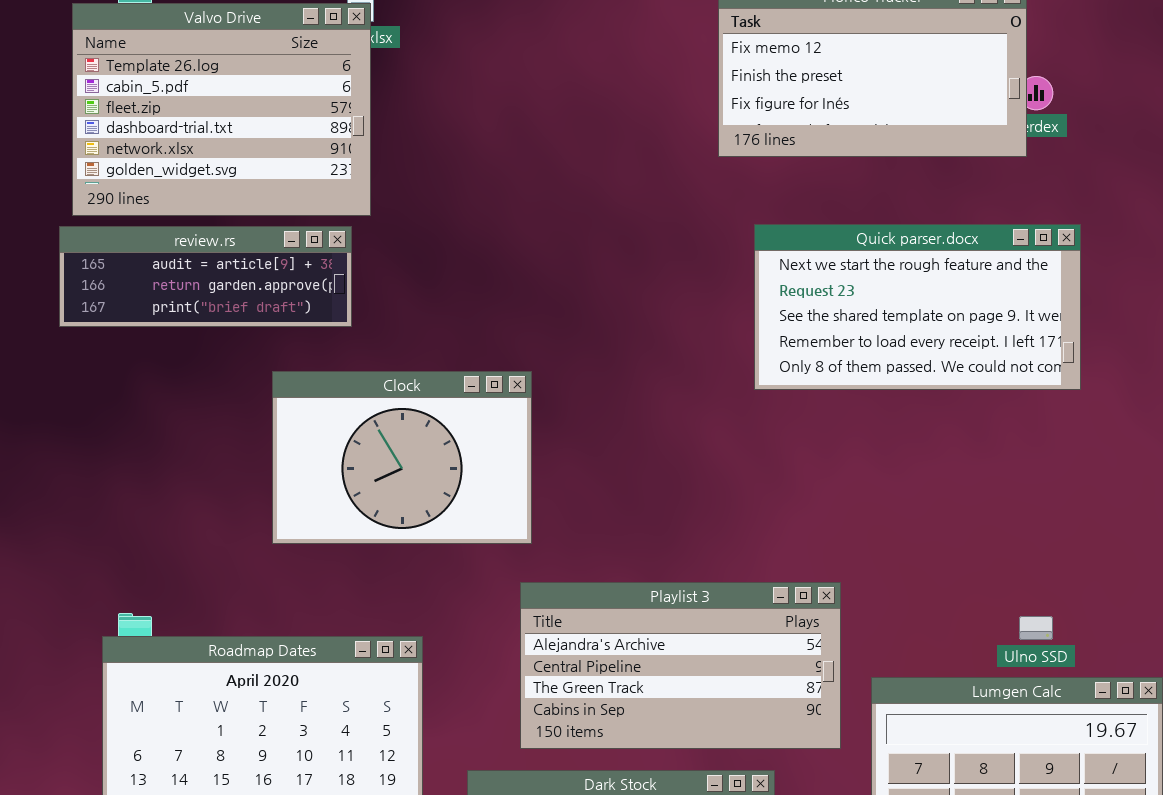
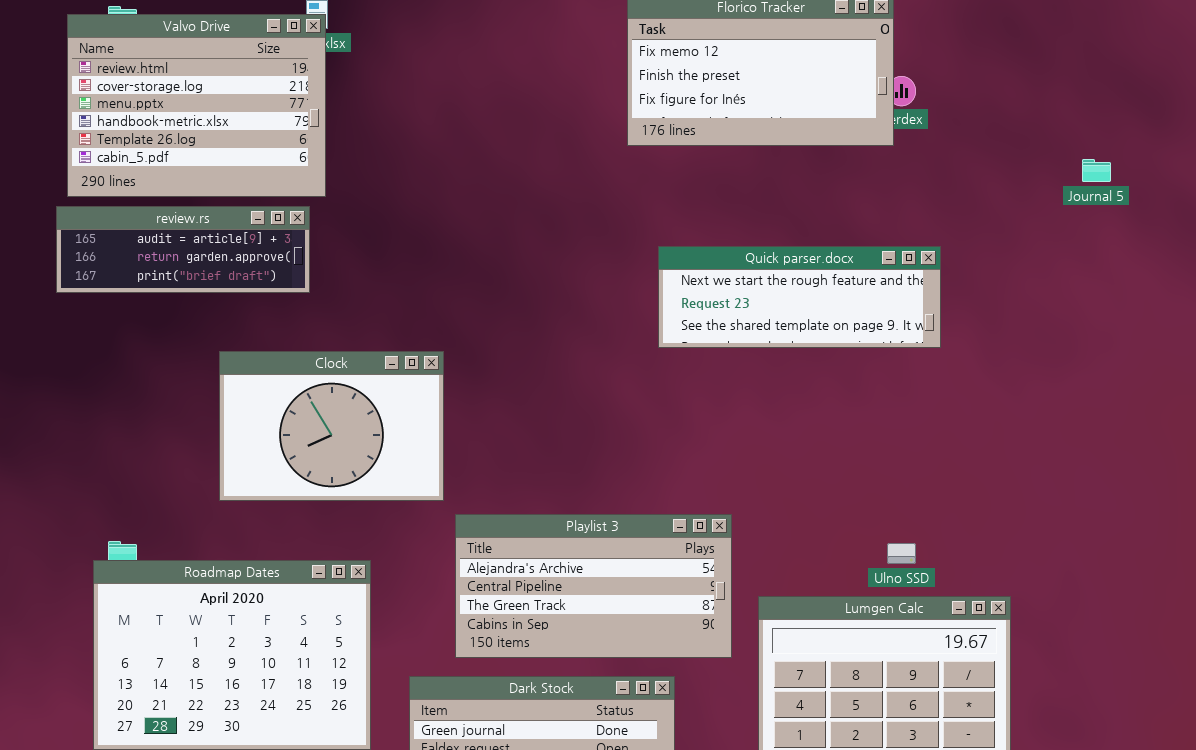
Valvo Drive: [72,3,371,216] -> [67,14,326,197], scrolled up 4 rows
Quick parser.docx: [754,224,1081,390] -> [658,246,941,348], resized
Clock: [272,371,532,544] -> [219,351,444,501], moved

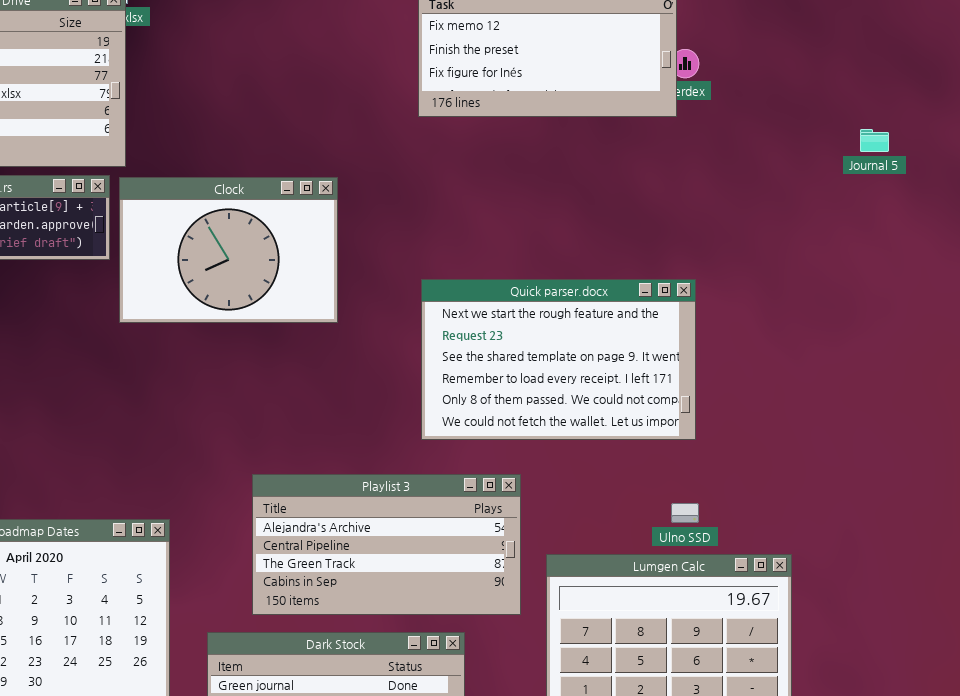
Quick parser.docx: [658,246,941,348] -> [421,279,696,440], moved, resized
Clock: [219,351,444,501] -> [119,177,338,323], moved

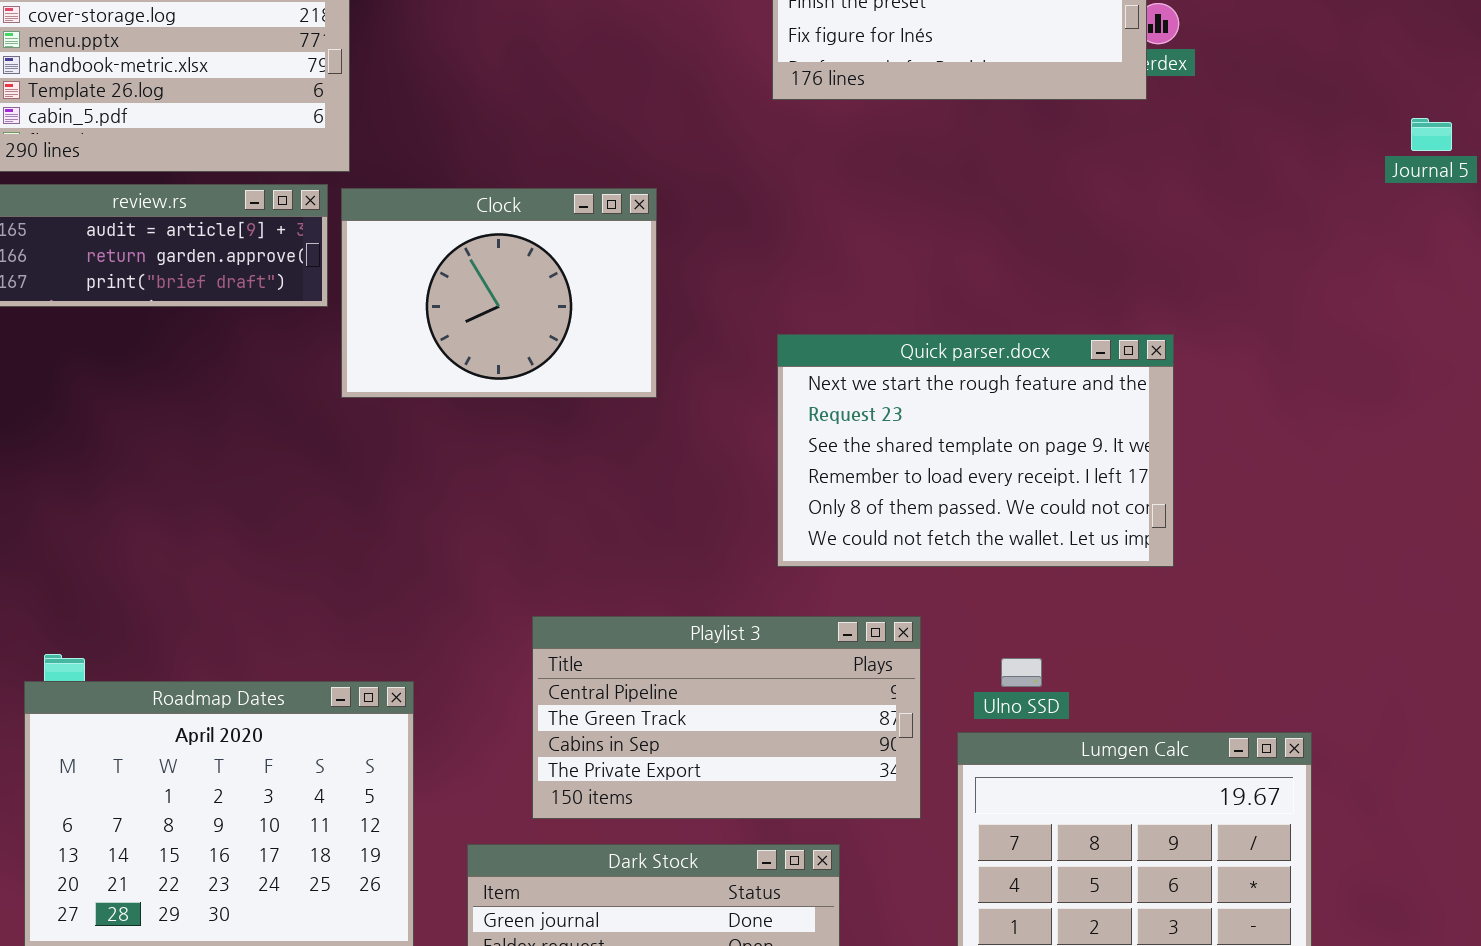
Playlist 3: [252,474,521,615] -> [532,616,921,819], scrolled down 1 row
Ulno SSD: [671,503,699,523] -> [1001,658,1042,687], moved

